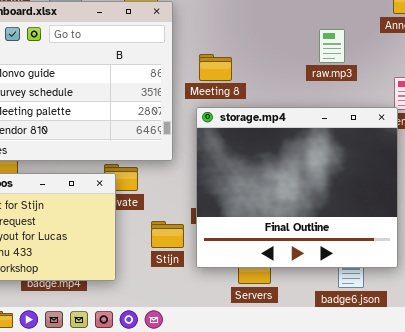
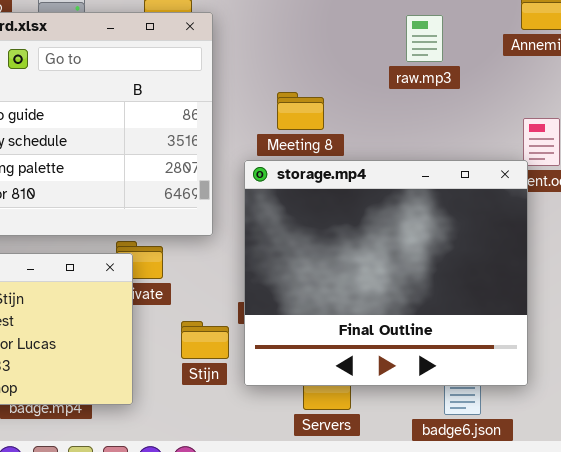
raw.mp3: [319,29,345,63] -> [406,15,443,62], moved
Meeting 8: [199,54,232,81] -> [277,92,324,130], moved

